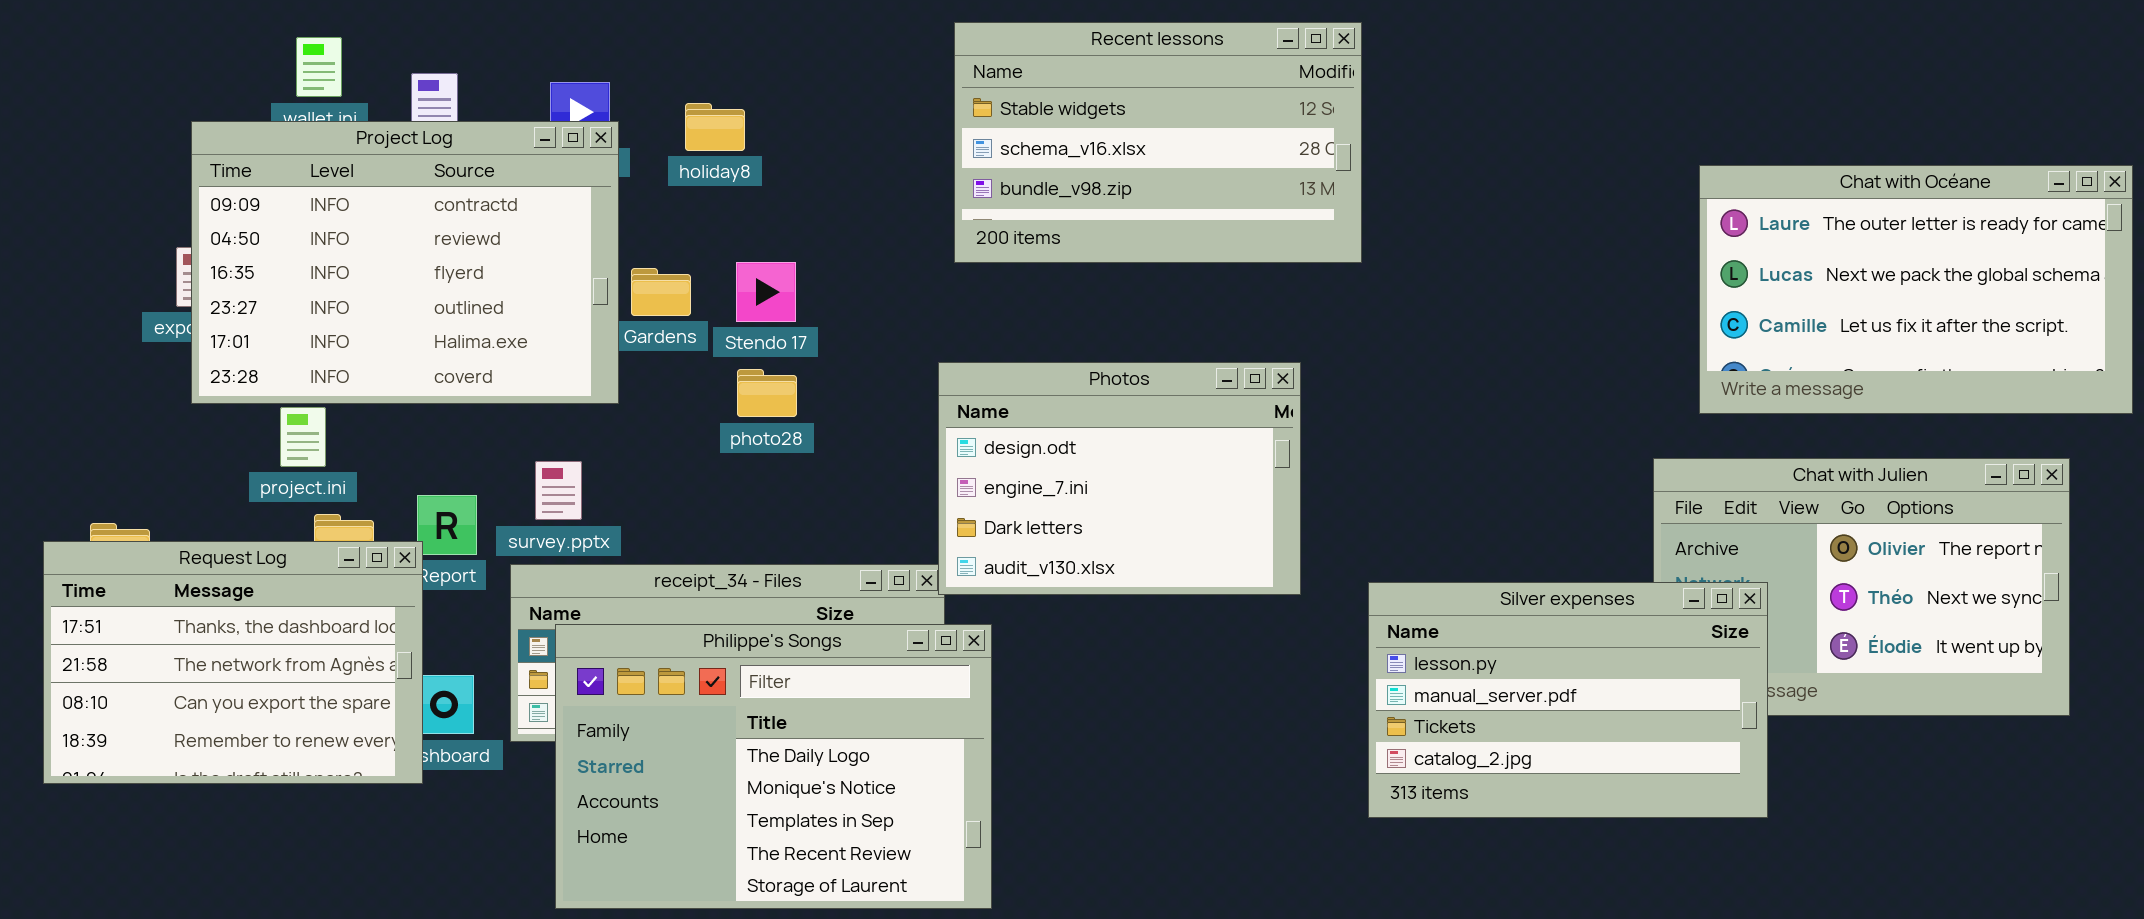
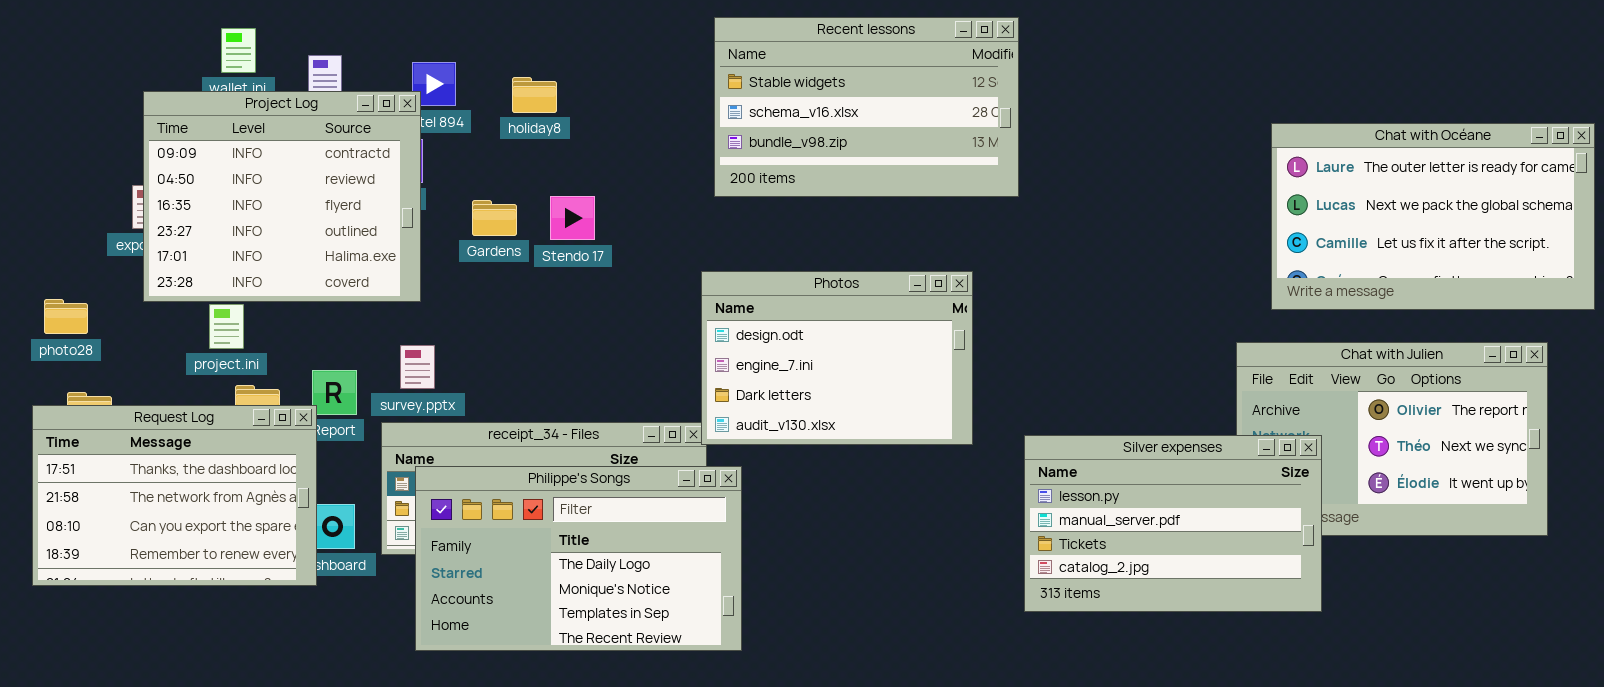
Project Log: [191,121,619,404] -> [143,91,421,302], resized
photo28: [737,369,797,417] -> [44,299,88,334], moved
Philippe's Songs: [555,624,992,909] -> [415,466,742,651], resized

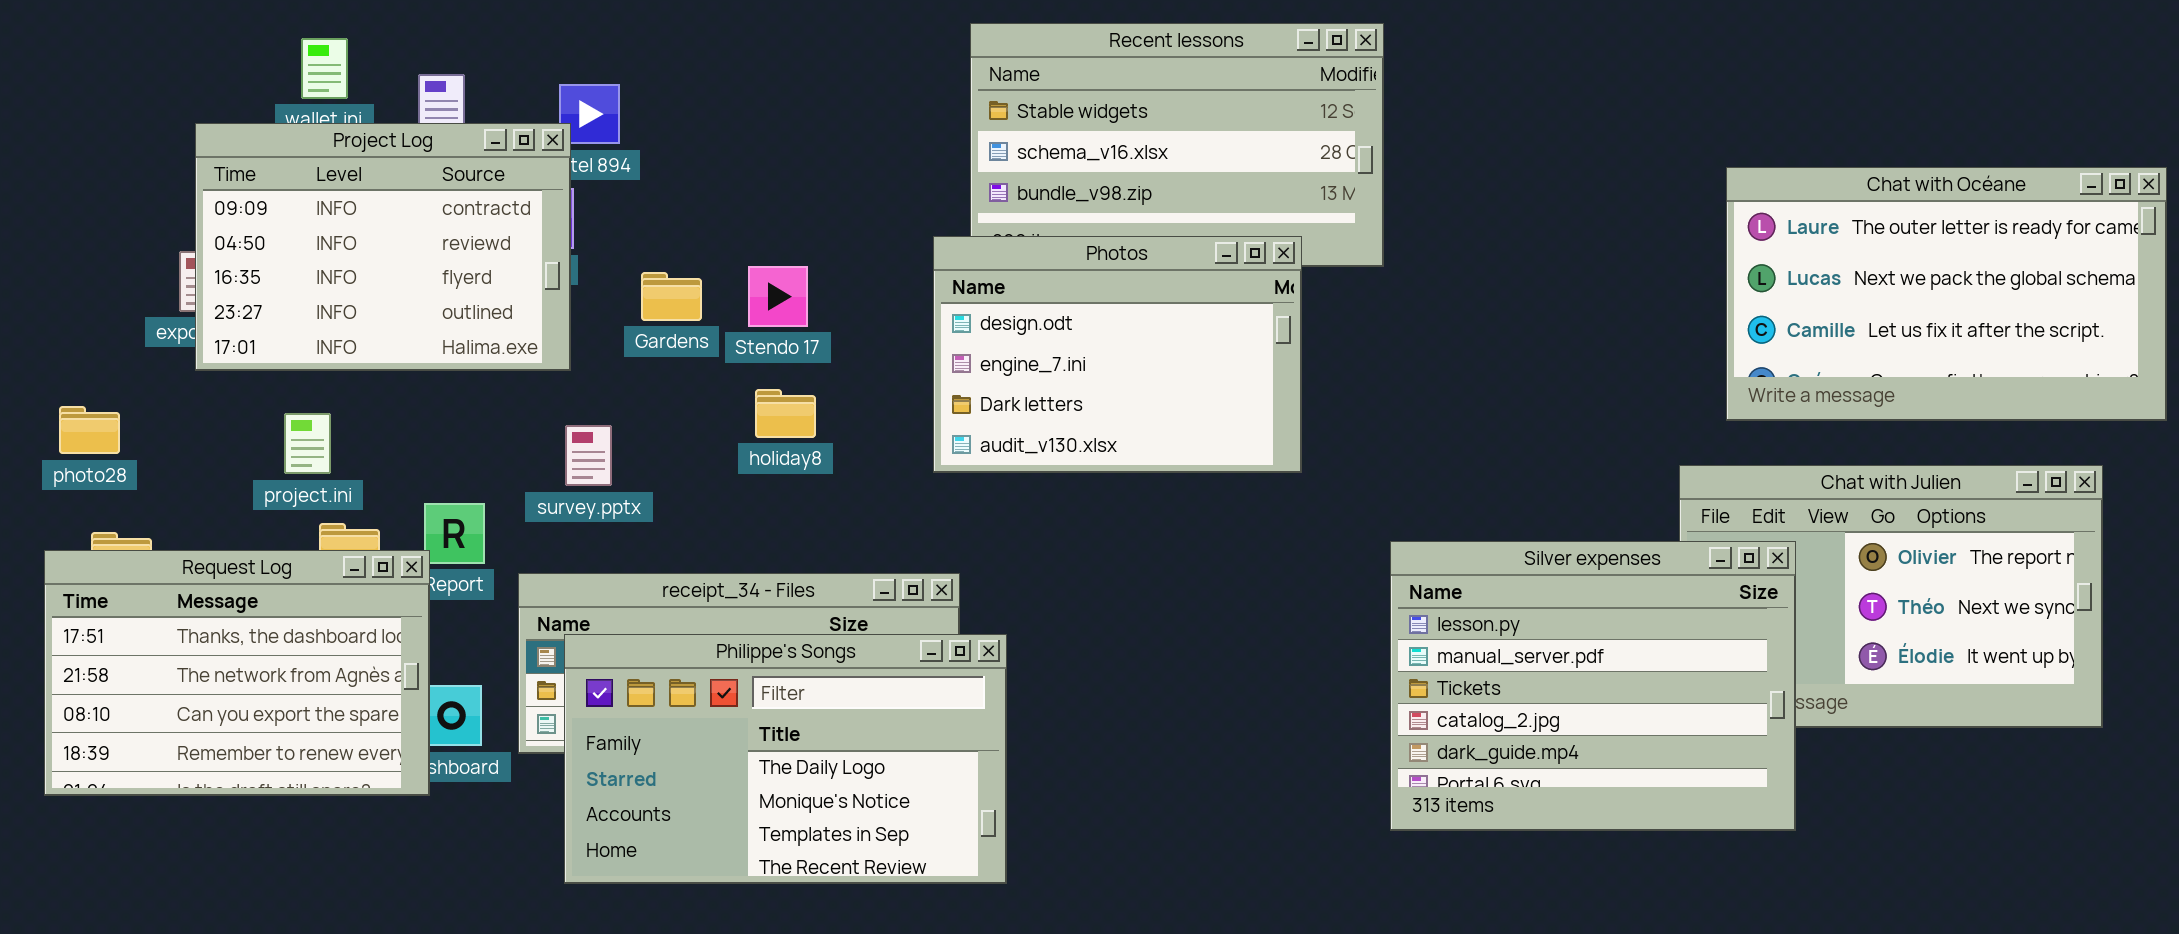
holiday8: [512,77,557,113] -> [755,389,816,438], moved
Project Log: [143,91,421,302] -> [195,123,571,371], resized
Photos: [701,271,973,445] -> [933,236,1302,473], moved
survey.pptx: [400,345,435,389] -> [565,425,612,486], moved
Silver expenses: [1024,435,1322,612] -> [1390,541,1796,831], resized

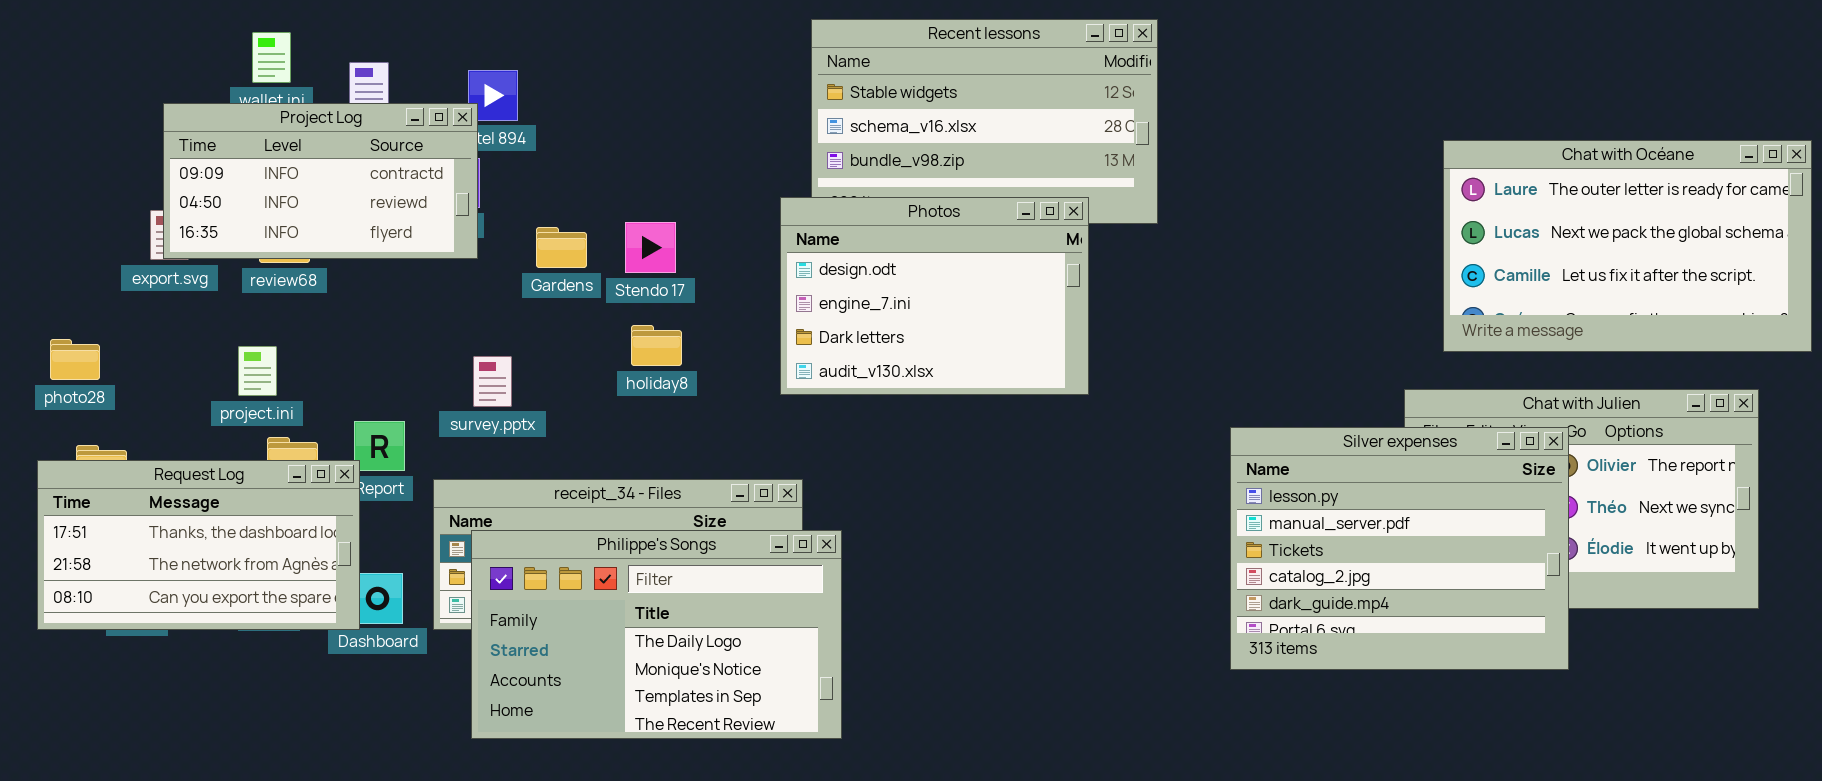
Project Log: [195,123,571,371] -> [163,103,478,259], resized
Silver expenses: [1390,541,1796,831] -> [1230,427,1569,670], moved
Request Log: [44,550,430,796] -> [37,460,360,630], resized

